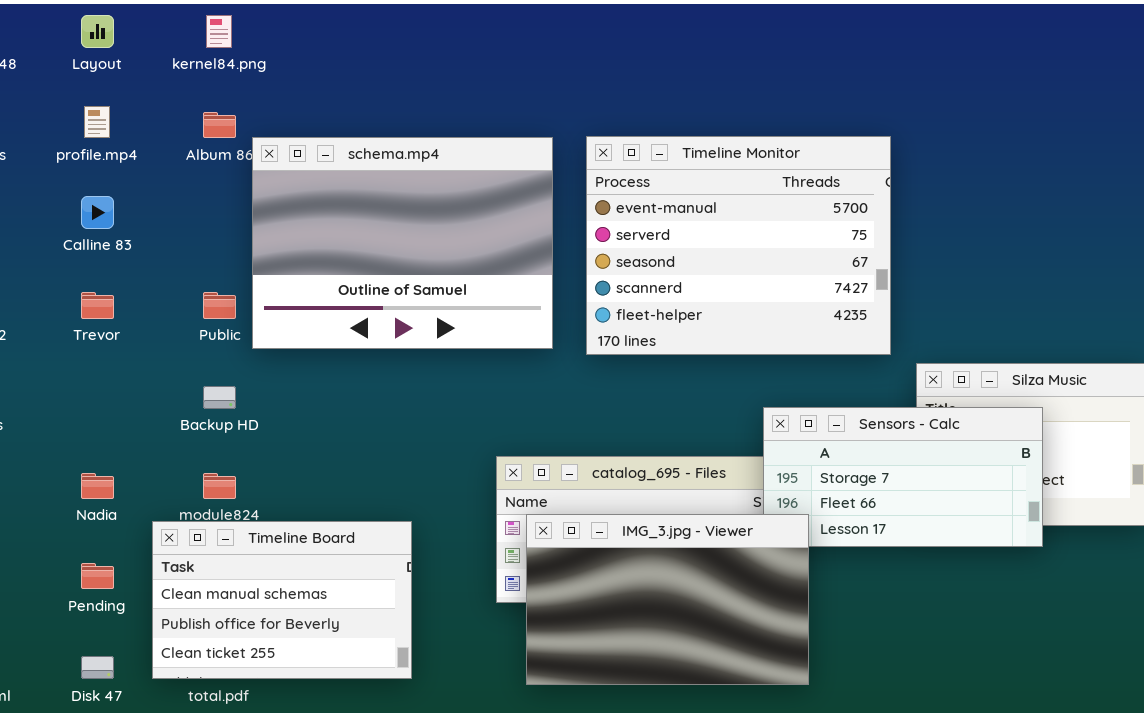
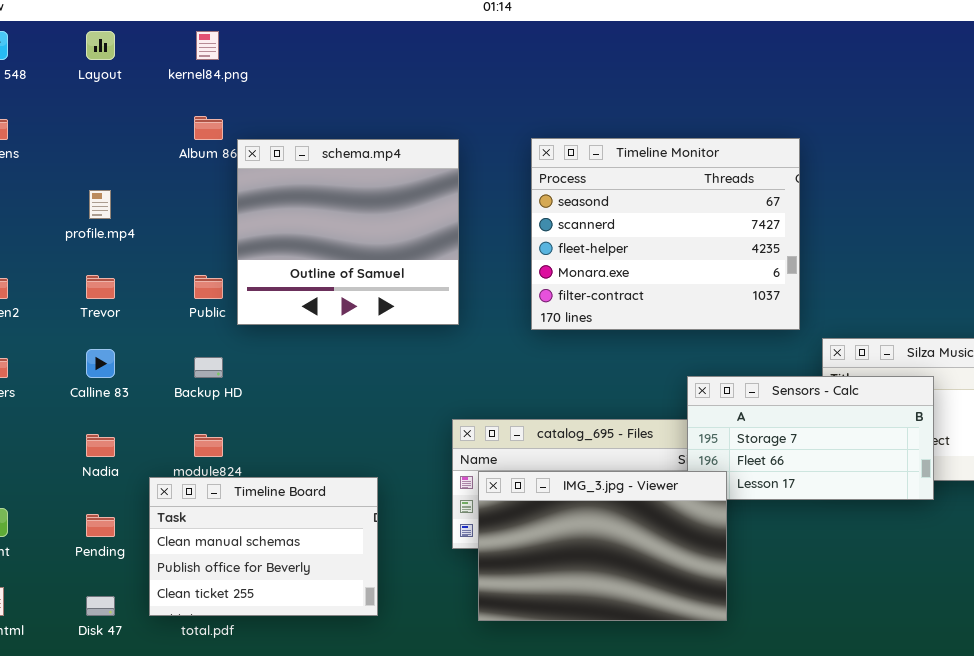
profile.mp4: [84,106,110,138] -> [89,190,111,219], moved
Timeline Monitor: [586,136,891,355] -> [531,138,800,330], scrolled down 2 rows
schema.mp4: [252,137,553,349] -> [237,139,459,325], resized
Calline 83: [81,196,114,229] -> [86,349,115,378], moved

